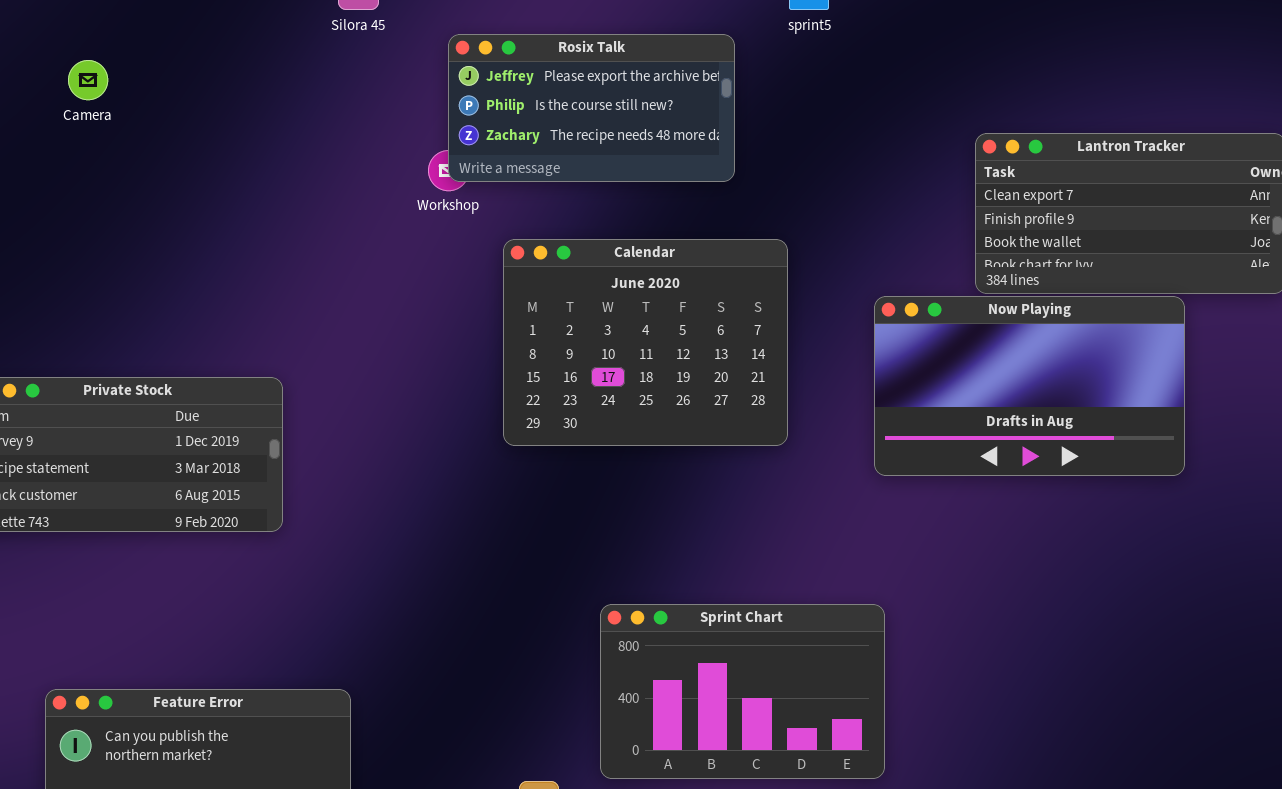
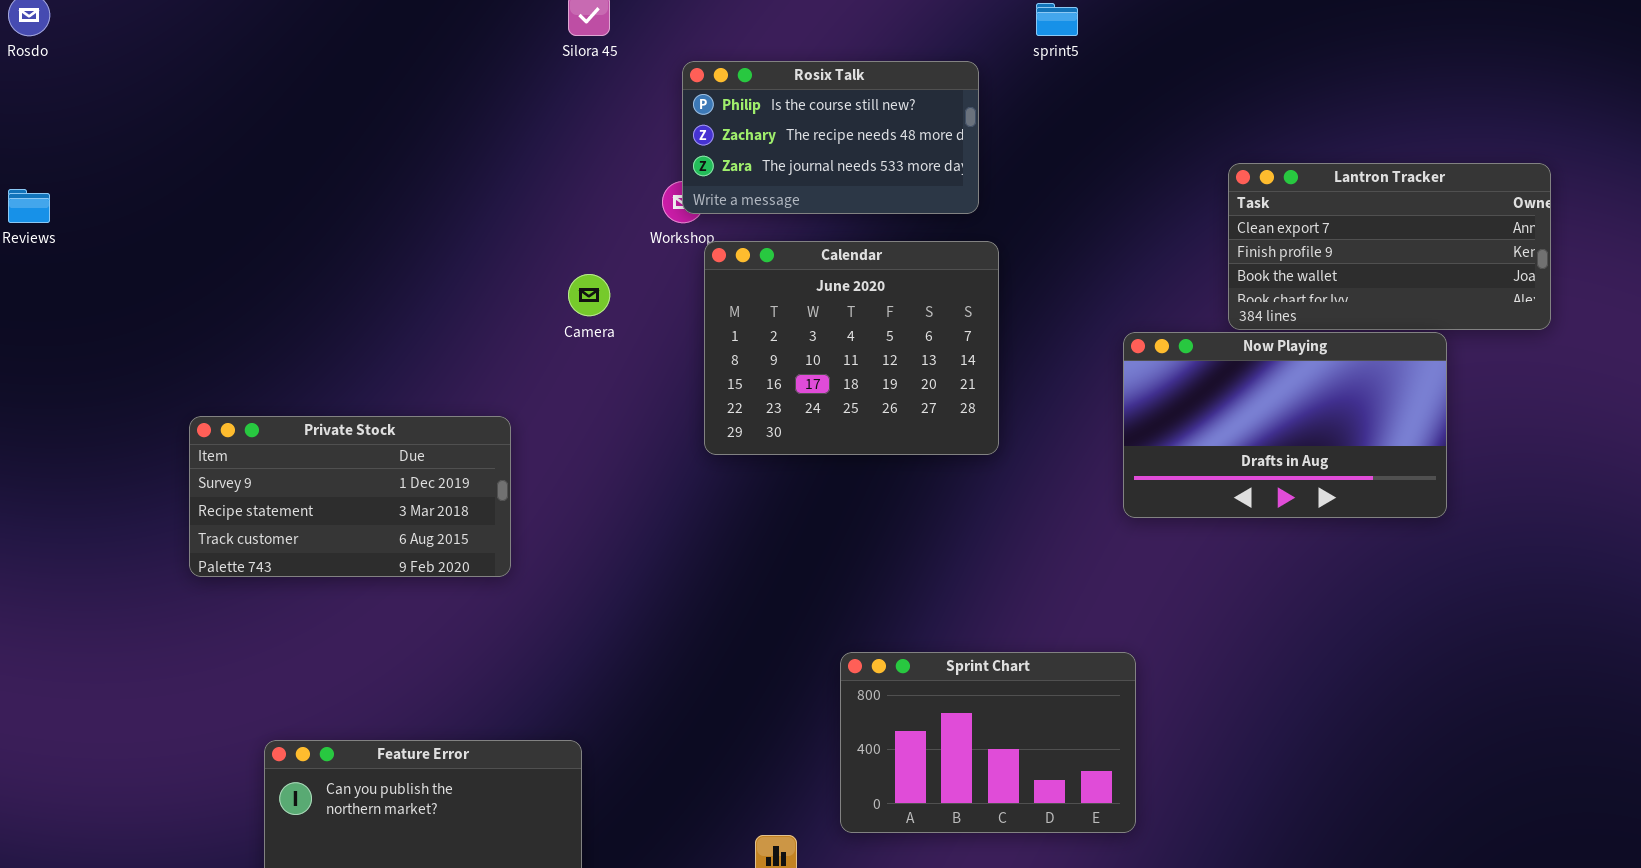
Rosix Talk: [448,34,735,182] -> [682,61,979,214], scrolled down 1 row
Camera: [68,60,108,100] -> [568,274,610,316], moved
Calendar: [503,239,788,446] -> [704,241,999,455], moved

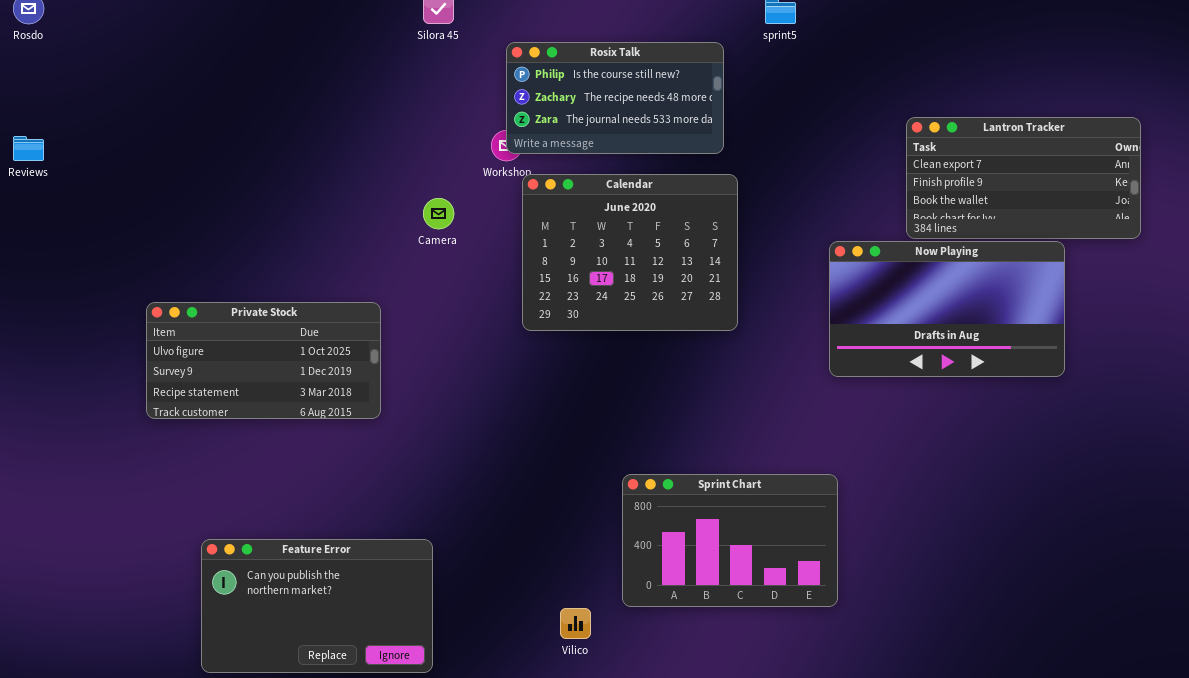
Private Stock: [189,416,511,577] -> [146,302,381,419], scrolled up 1 row

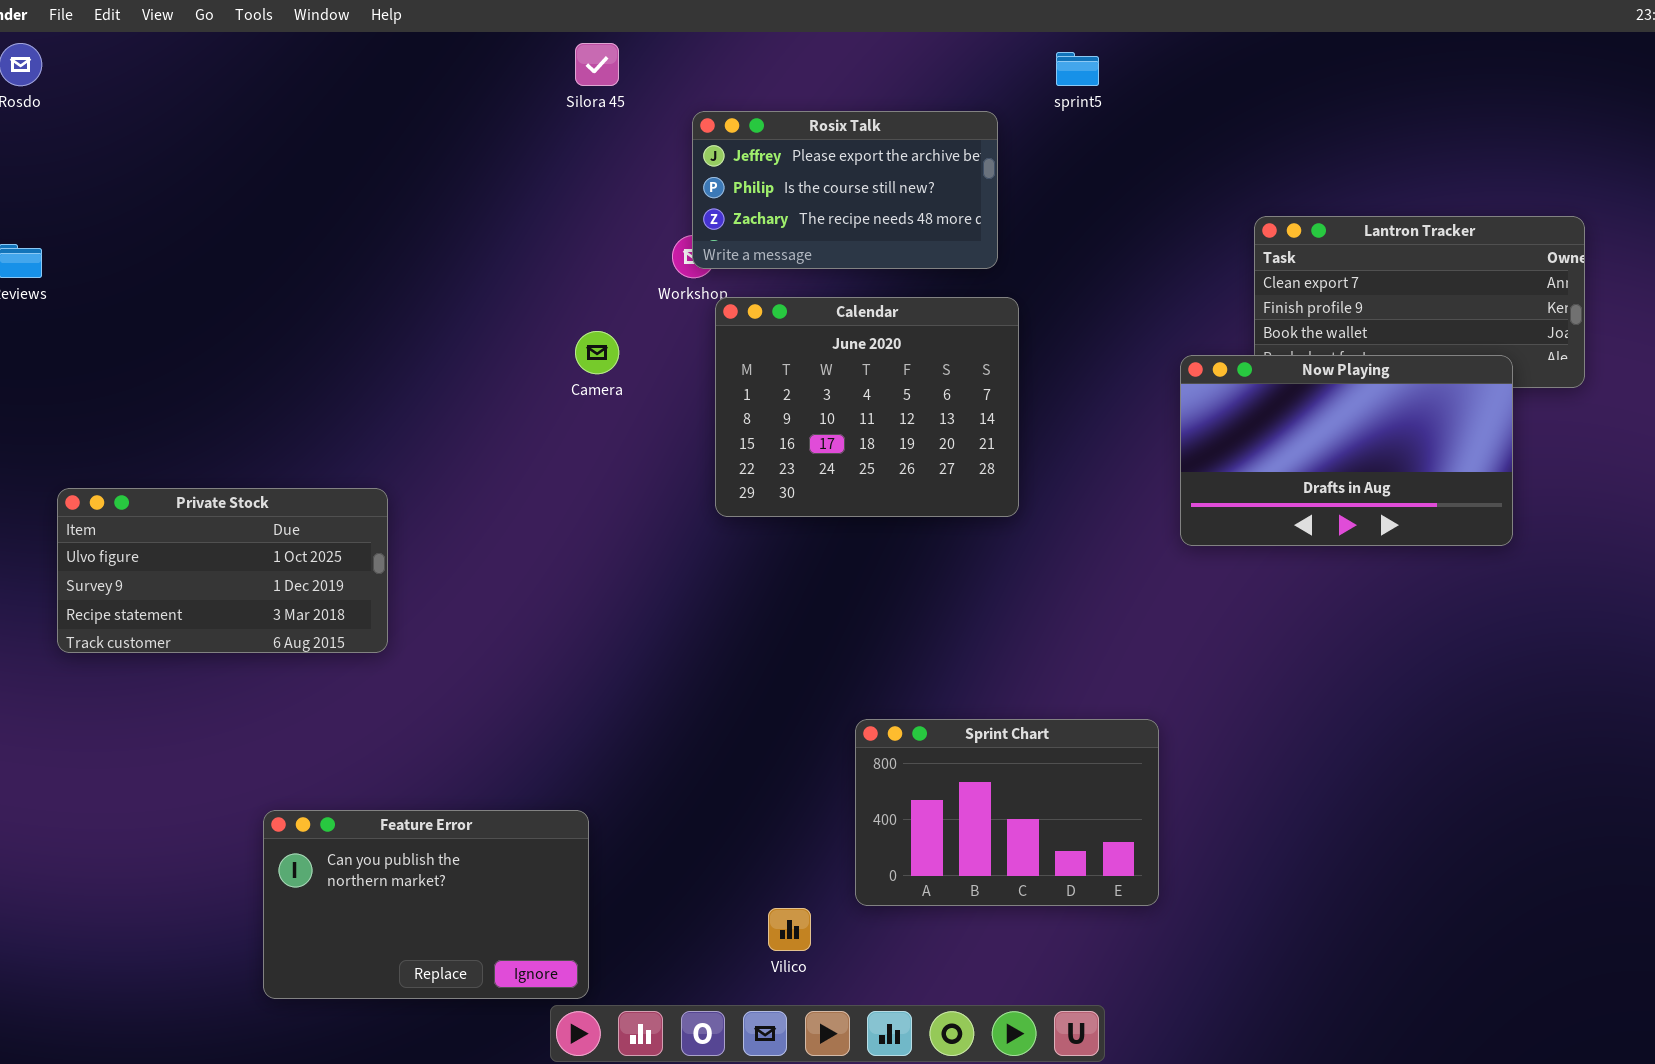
Rosix Talk: [506,42,724,154] -> [692,111,998,269], scrolled up 1 row
Now Playing: [829,241,1065,377] -> [1180,355,1513,546], moved
Private Stock: [146,302,381,419] -> [57,488,388,653], moved

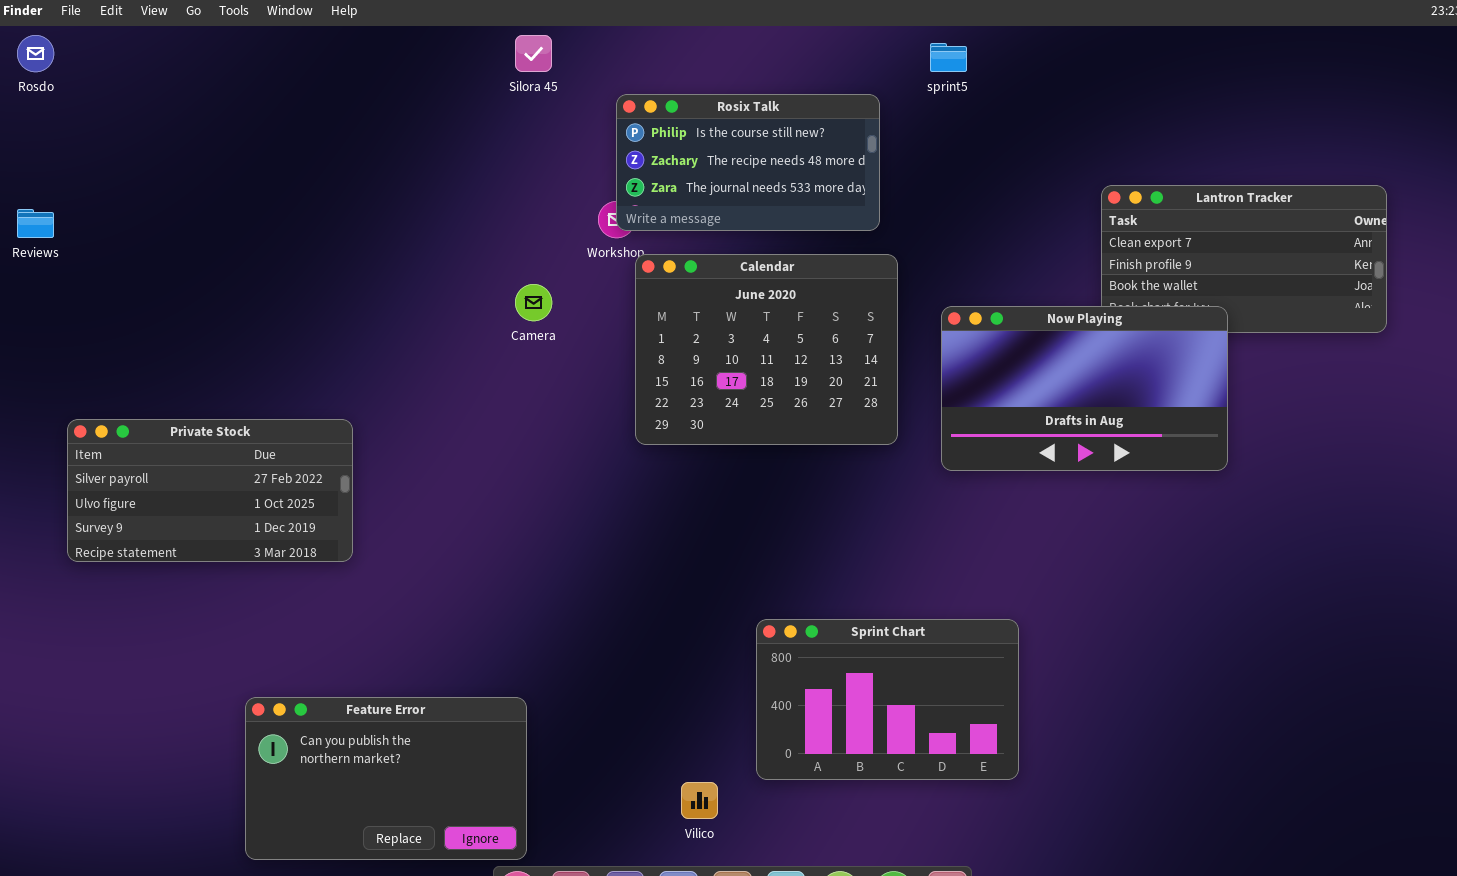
Rosix Talk: [692,111,998,269] -> [616,94,880,231], scrolled down 1 row
Now Playing: [1180,355,1513,546] -> [941,306,1228,471], moved
Private Stock: [57,488,388,653] -> [67,419,353,562], scrolled up 1 row

